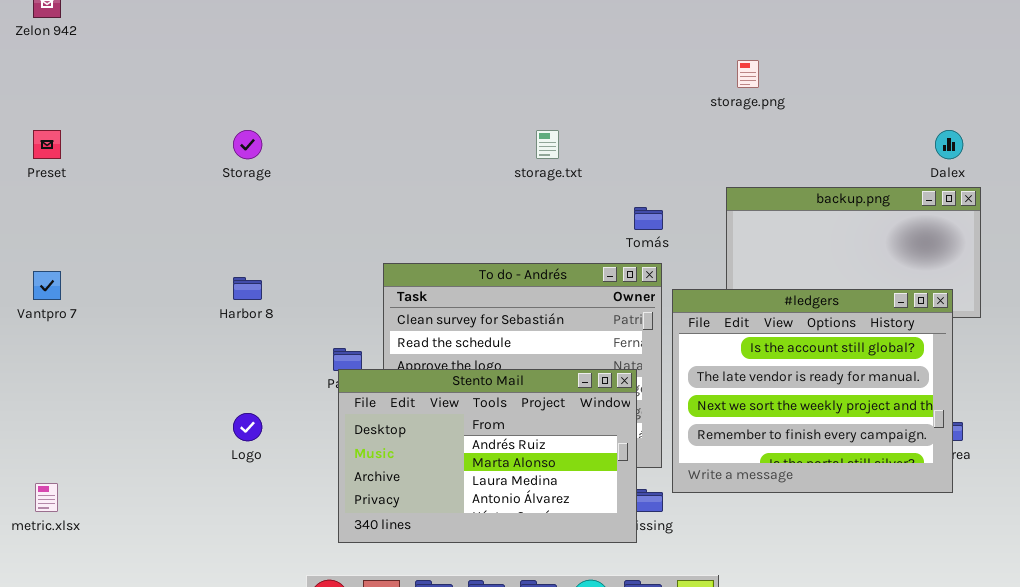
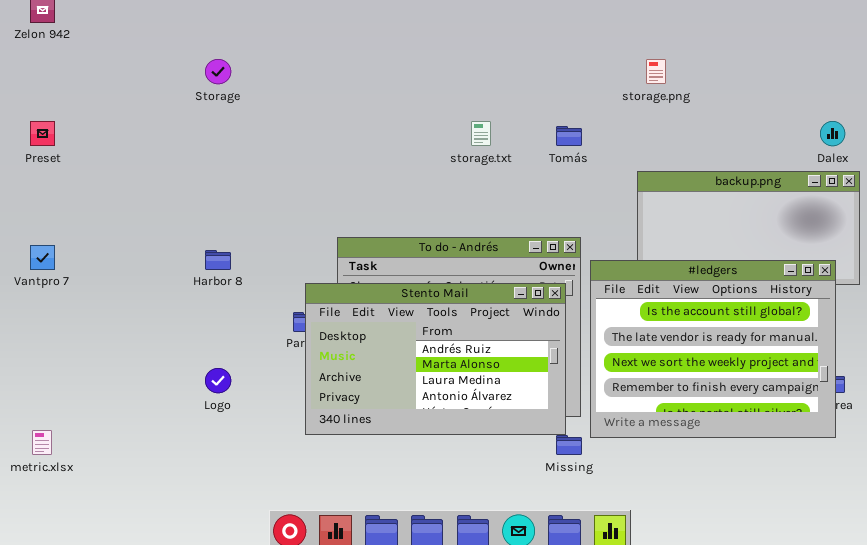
Storage: [233,130,262,159] -> [205,59,231,84], moved
Tomás: [634,207,663,230] -> [556,126,582,146], moved
Stento Mail: [338,369,637,543] -> [305,283,566,435], moved

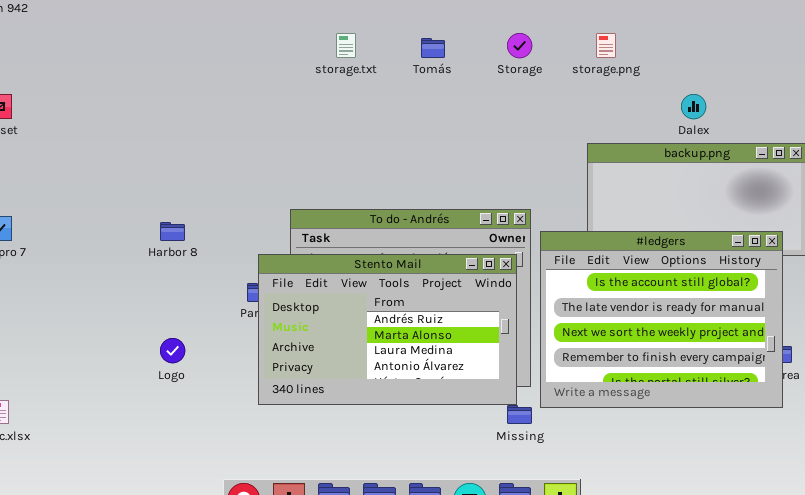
Storage: [205,59,231,84] -> [507,33,532,58], moved
storage.txt: [471,121,491,146] -> [336,33,356,58], moved
Dalex: [820,121,845,146] -> [681,94,706,119], moved
Tomás: [556,126,582,146] -> [421,38,445,58], moved

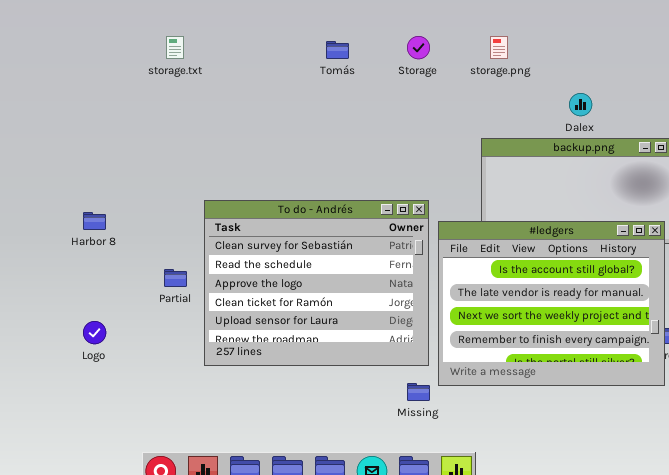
storage.txt: [336,33,356,58] -> [166,36,184,59], moved
Stento Mail: [258,254,517,405] -> none, closed

